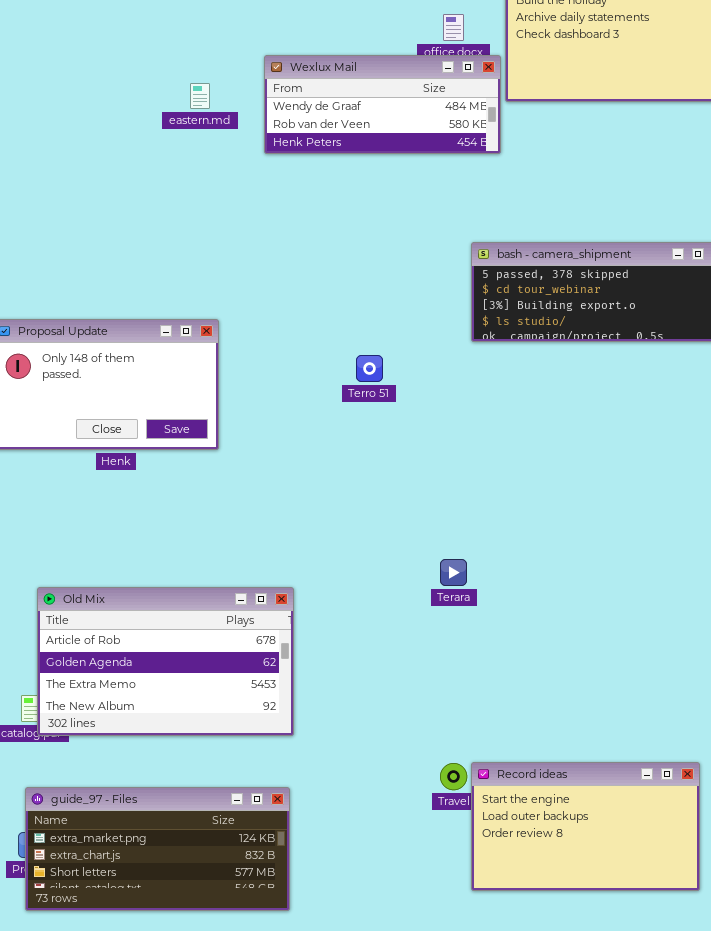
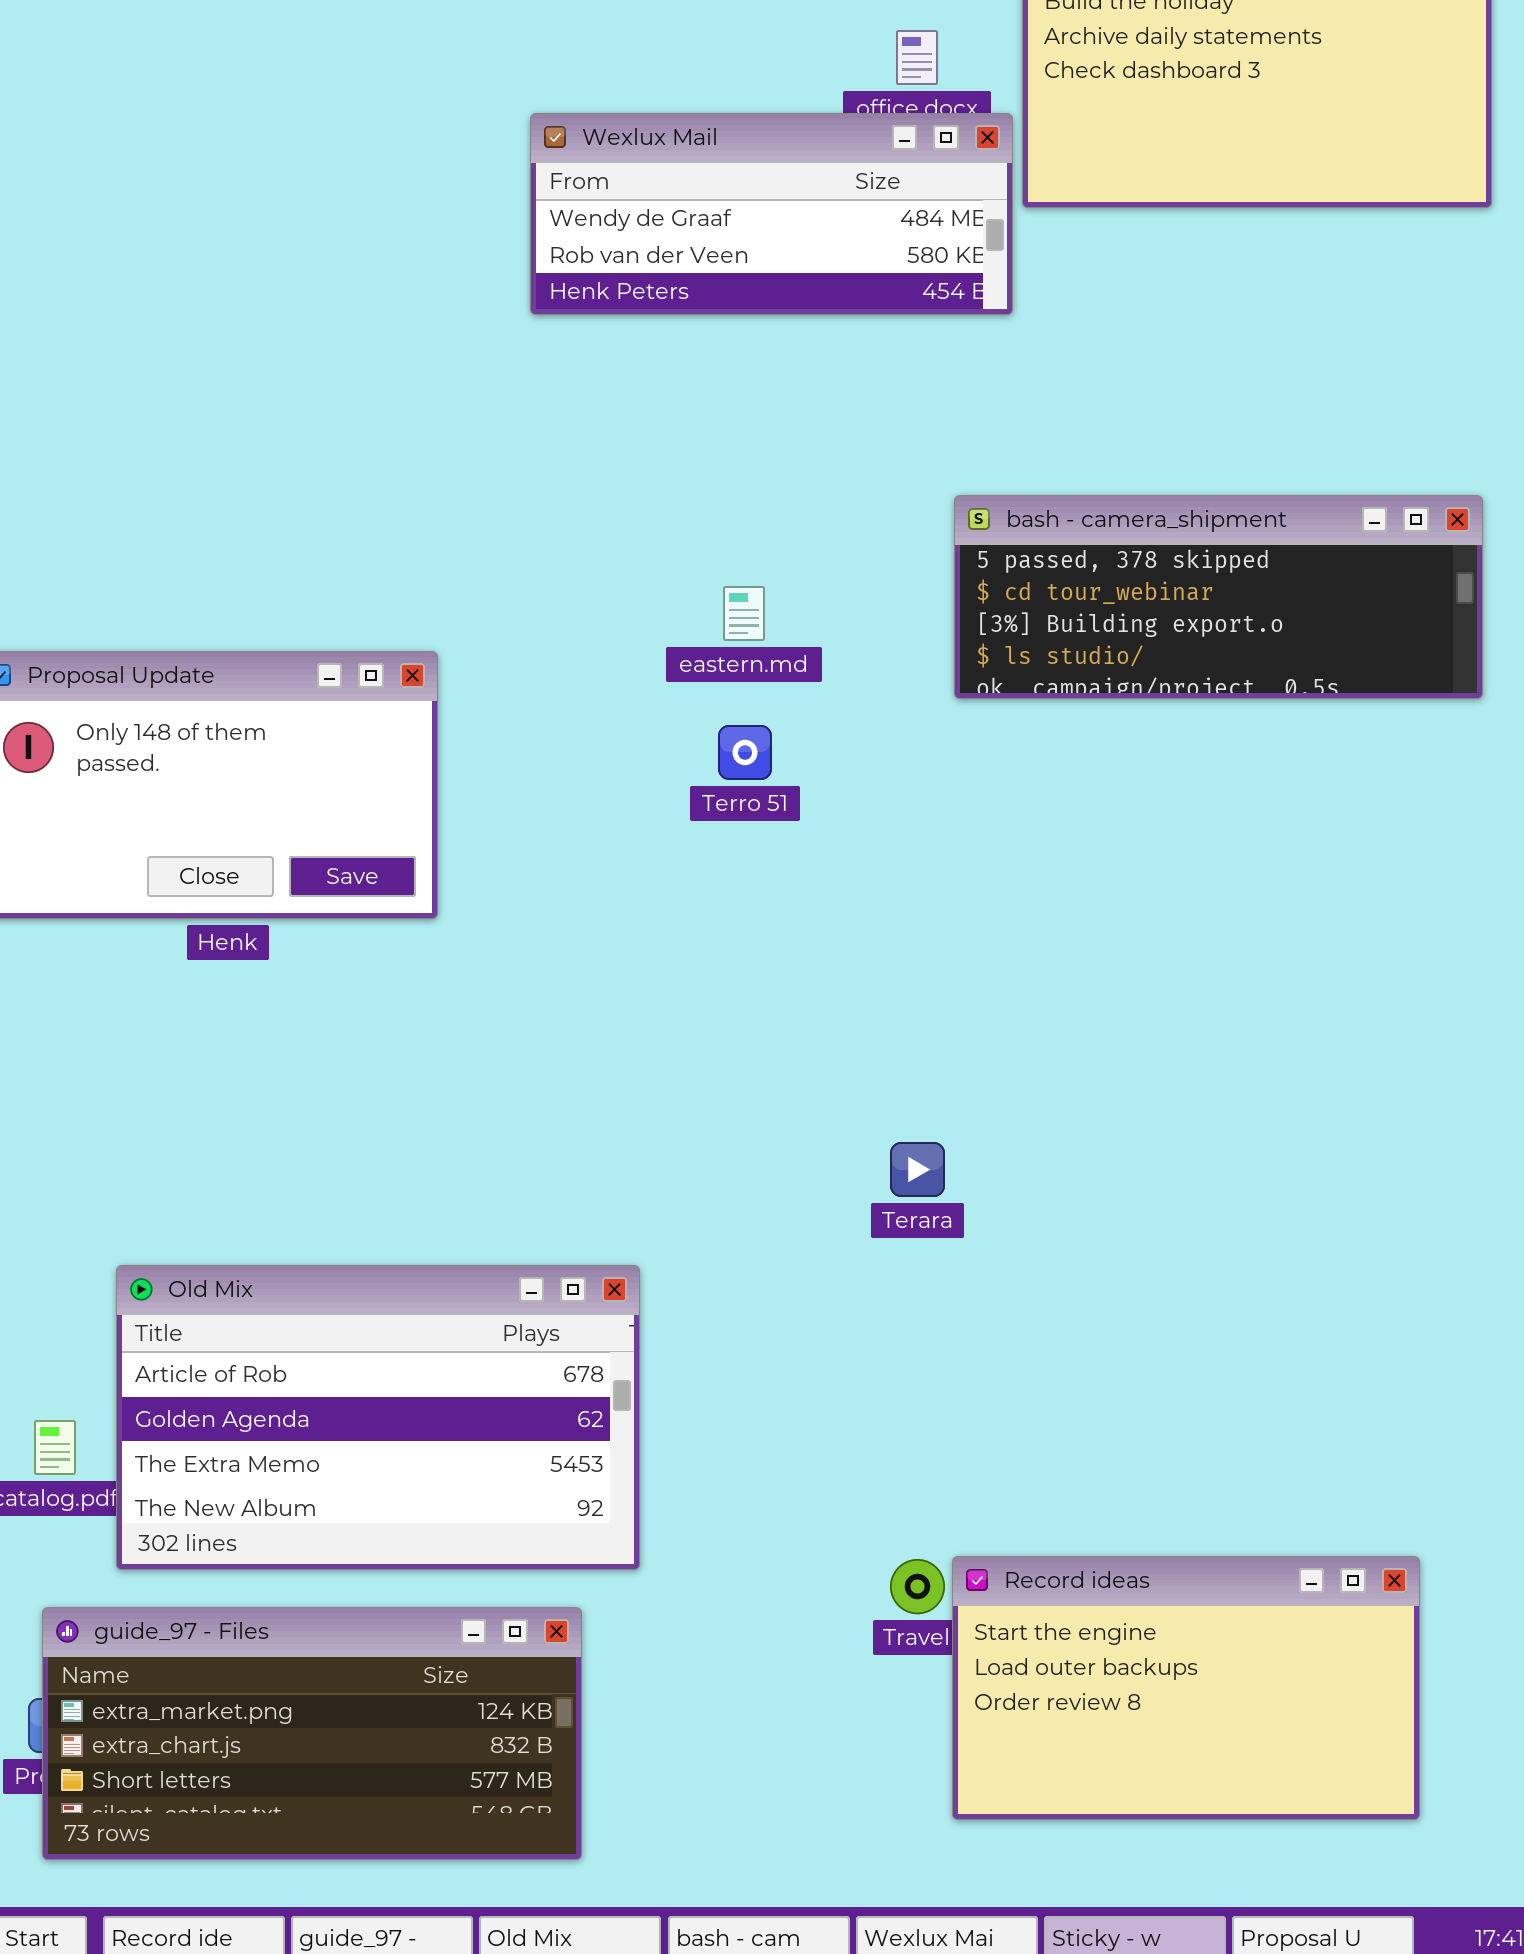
eastern.md: [190,83,210,109] -> [723,586,765,641], moved
Old Mix: [37,587,294,736] -> [116,1265,640,1570], moved

